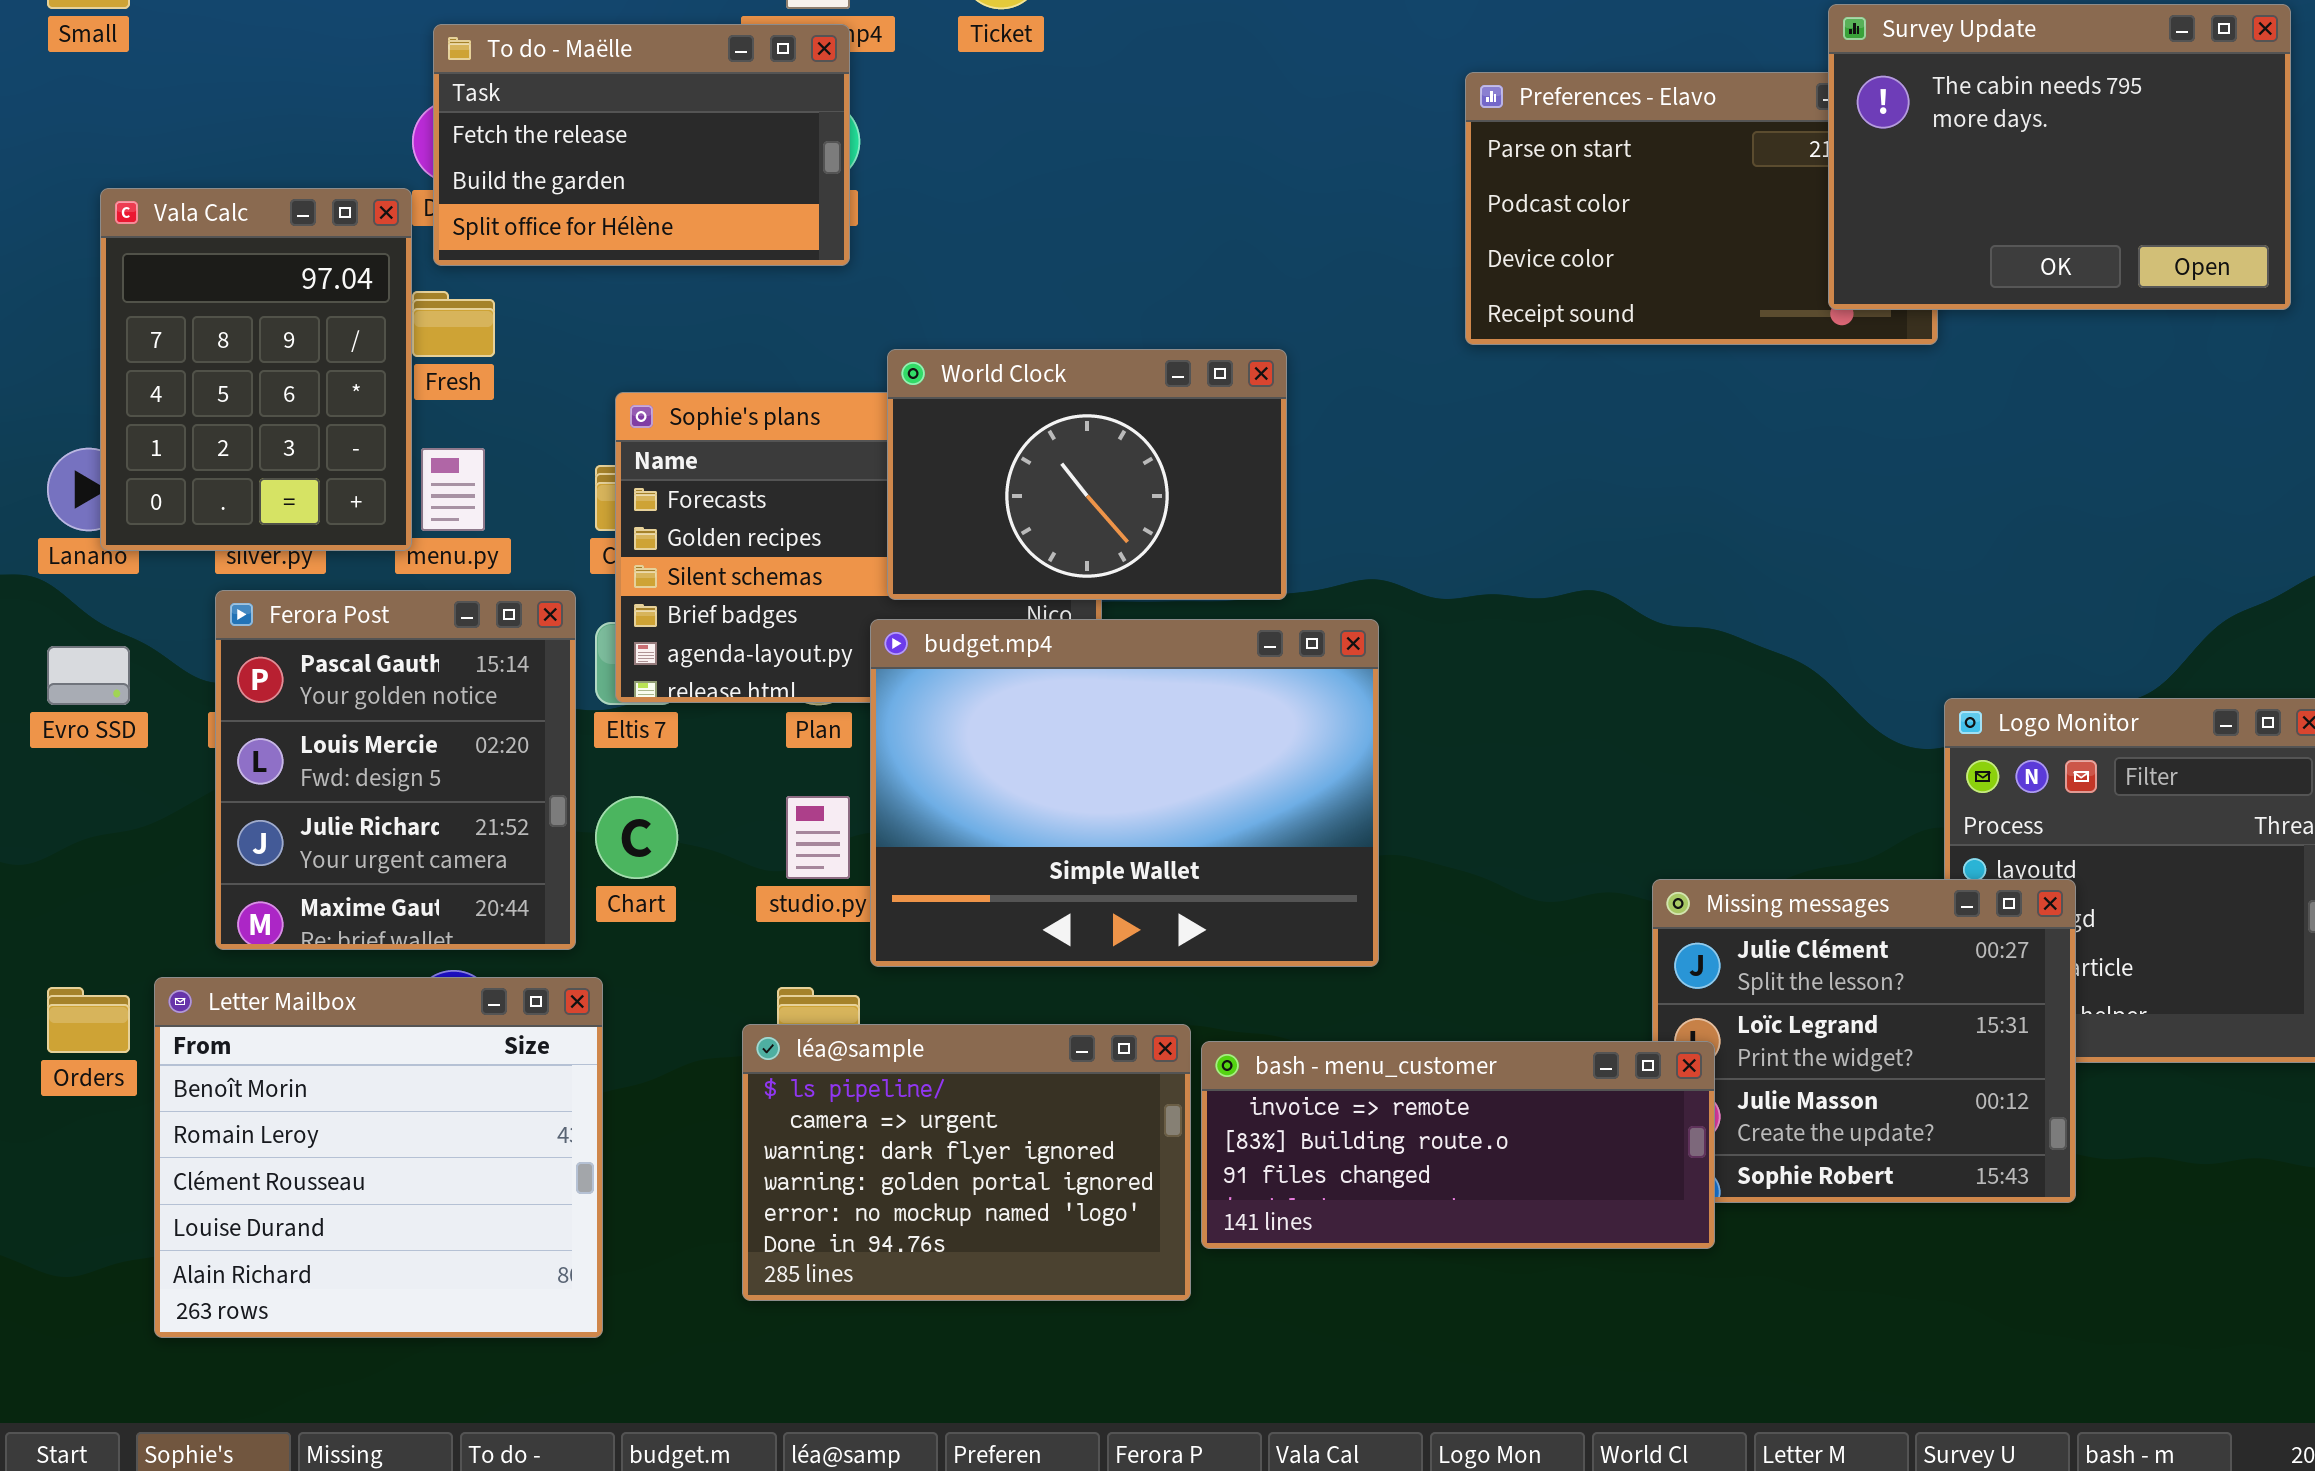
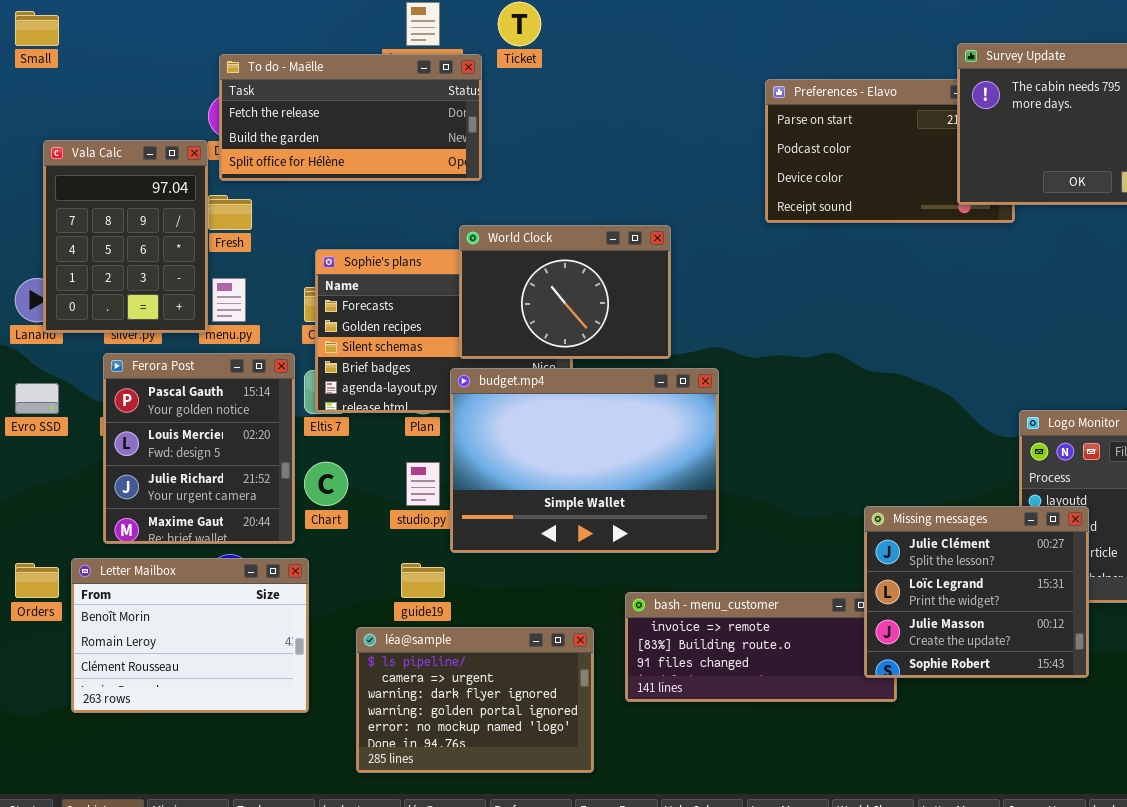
To do - Maëlle: [433,24,850,266] -> [219,54,482,181], resized
Missing messages: [1652,879,2076,1203] -> [864,506,1089,678], raised
Letter Mailbox: [154,977,603,1338] -> [71,558,309,713], resized
léa@sample: [742,1024,1191,1301] -> [356,627,594,773], moved

